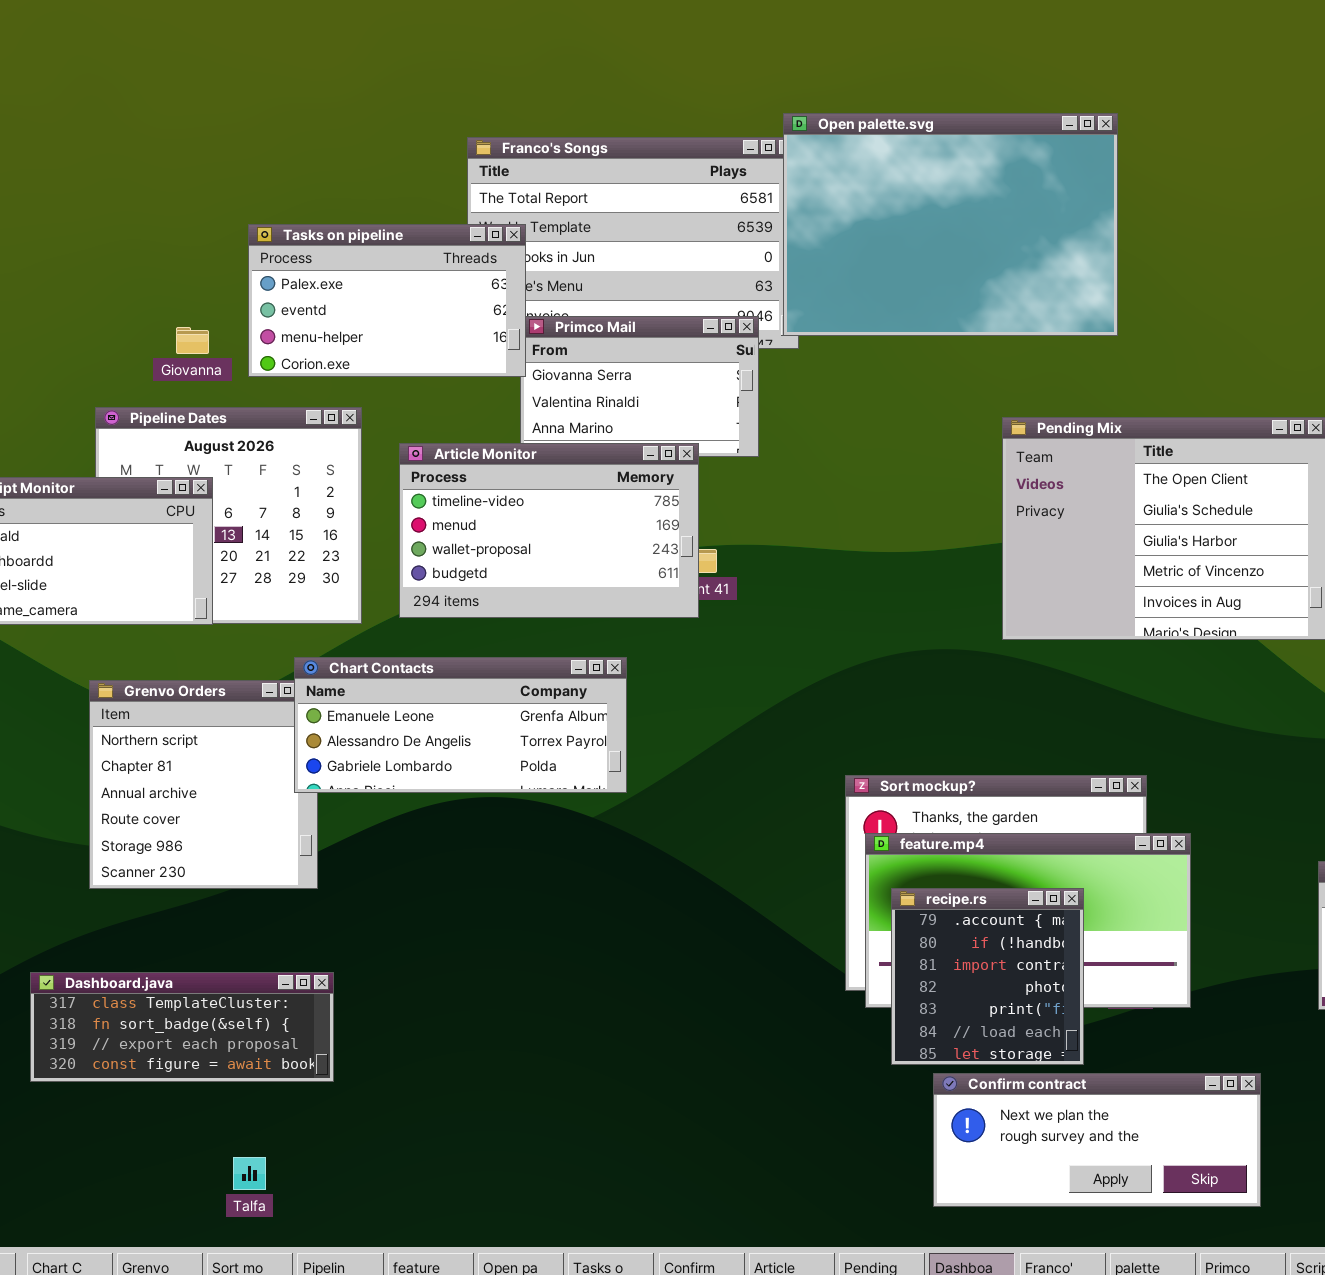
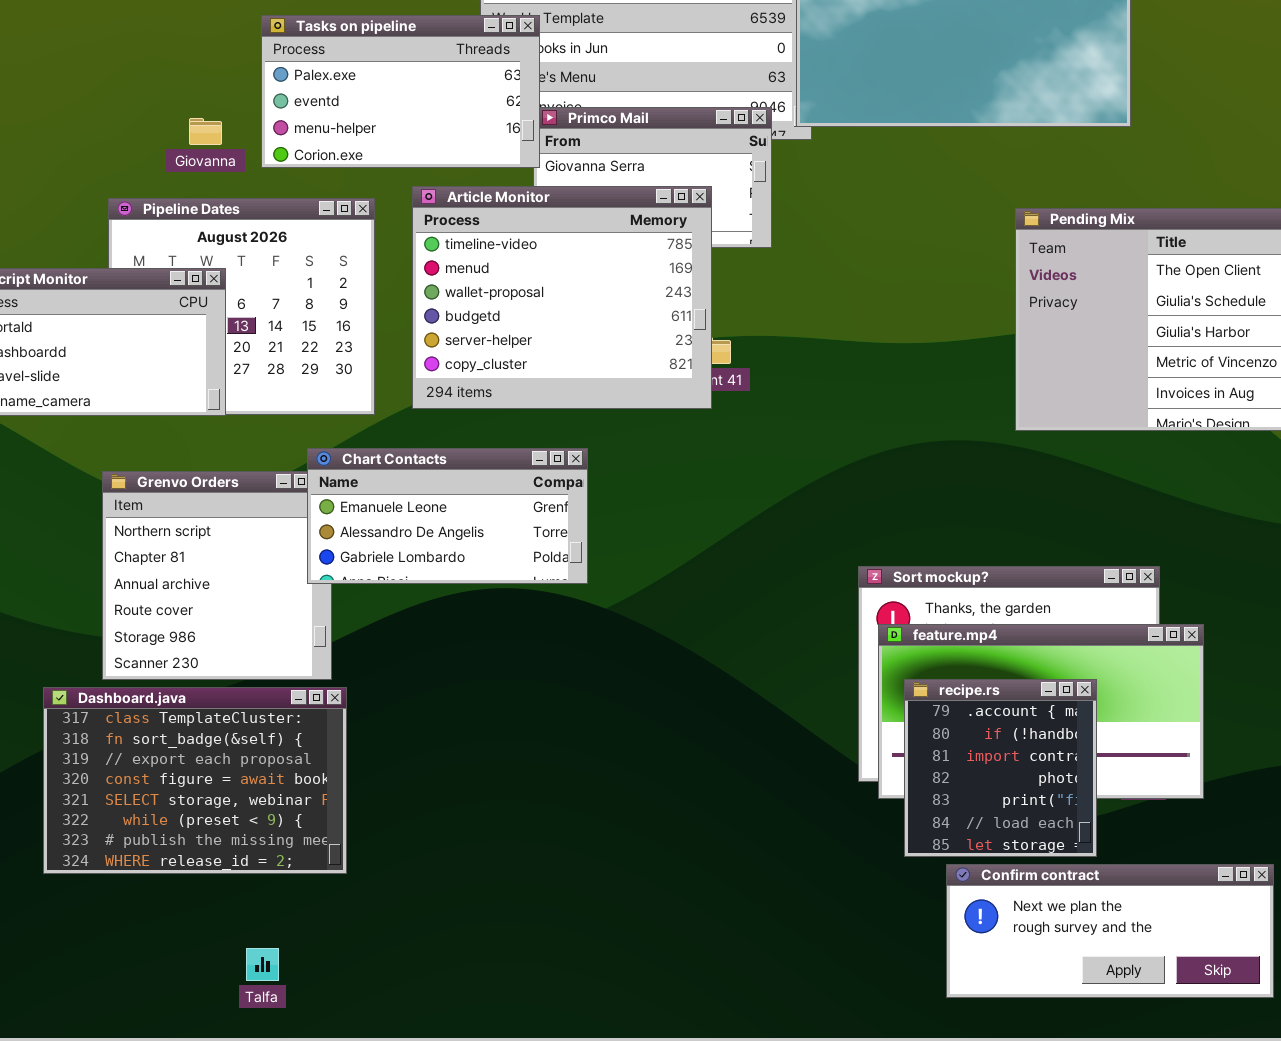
Article Monitor: [399,443,699,618] -> [412,186,712,409], resized
Chart Contacts: [294,657,627,793] -> [307,448,588,584], resized
Dashboard.java: [30,972,334,1082] -> [43,687,347,874], resized

